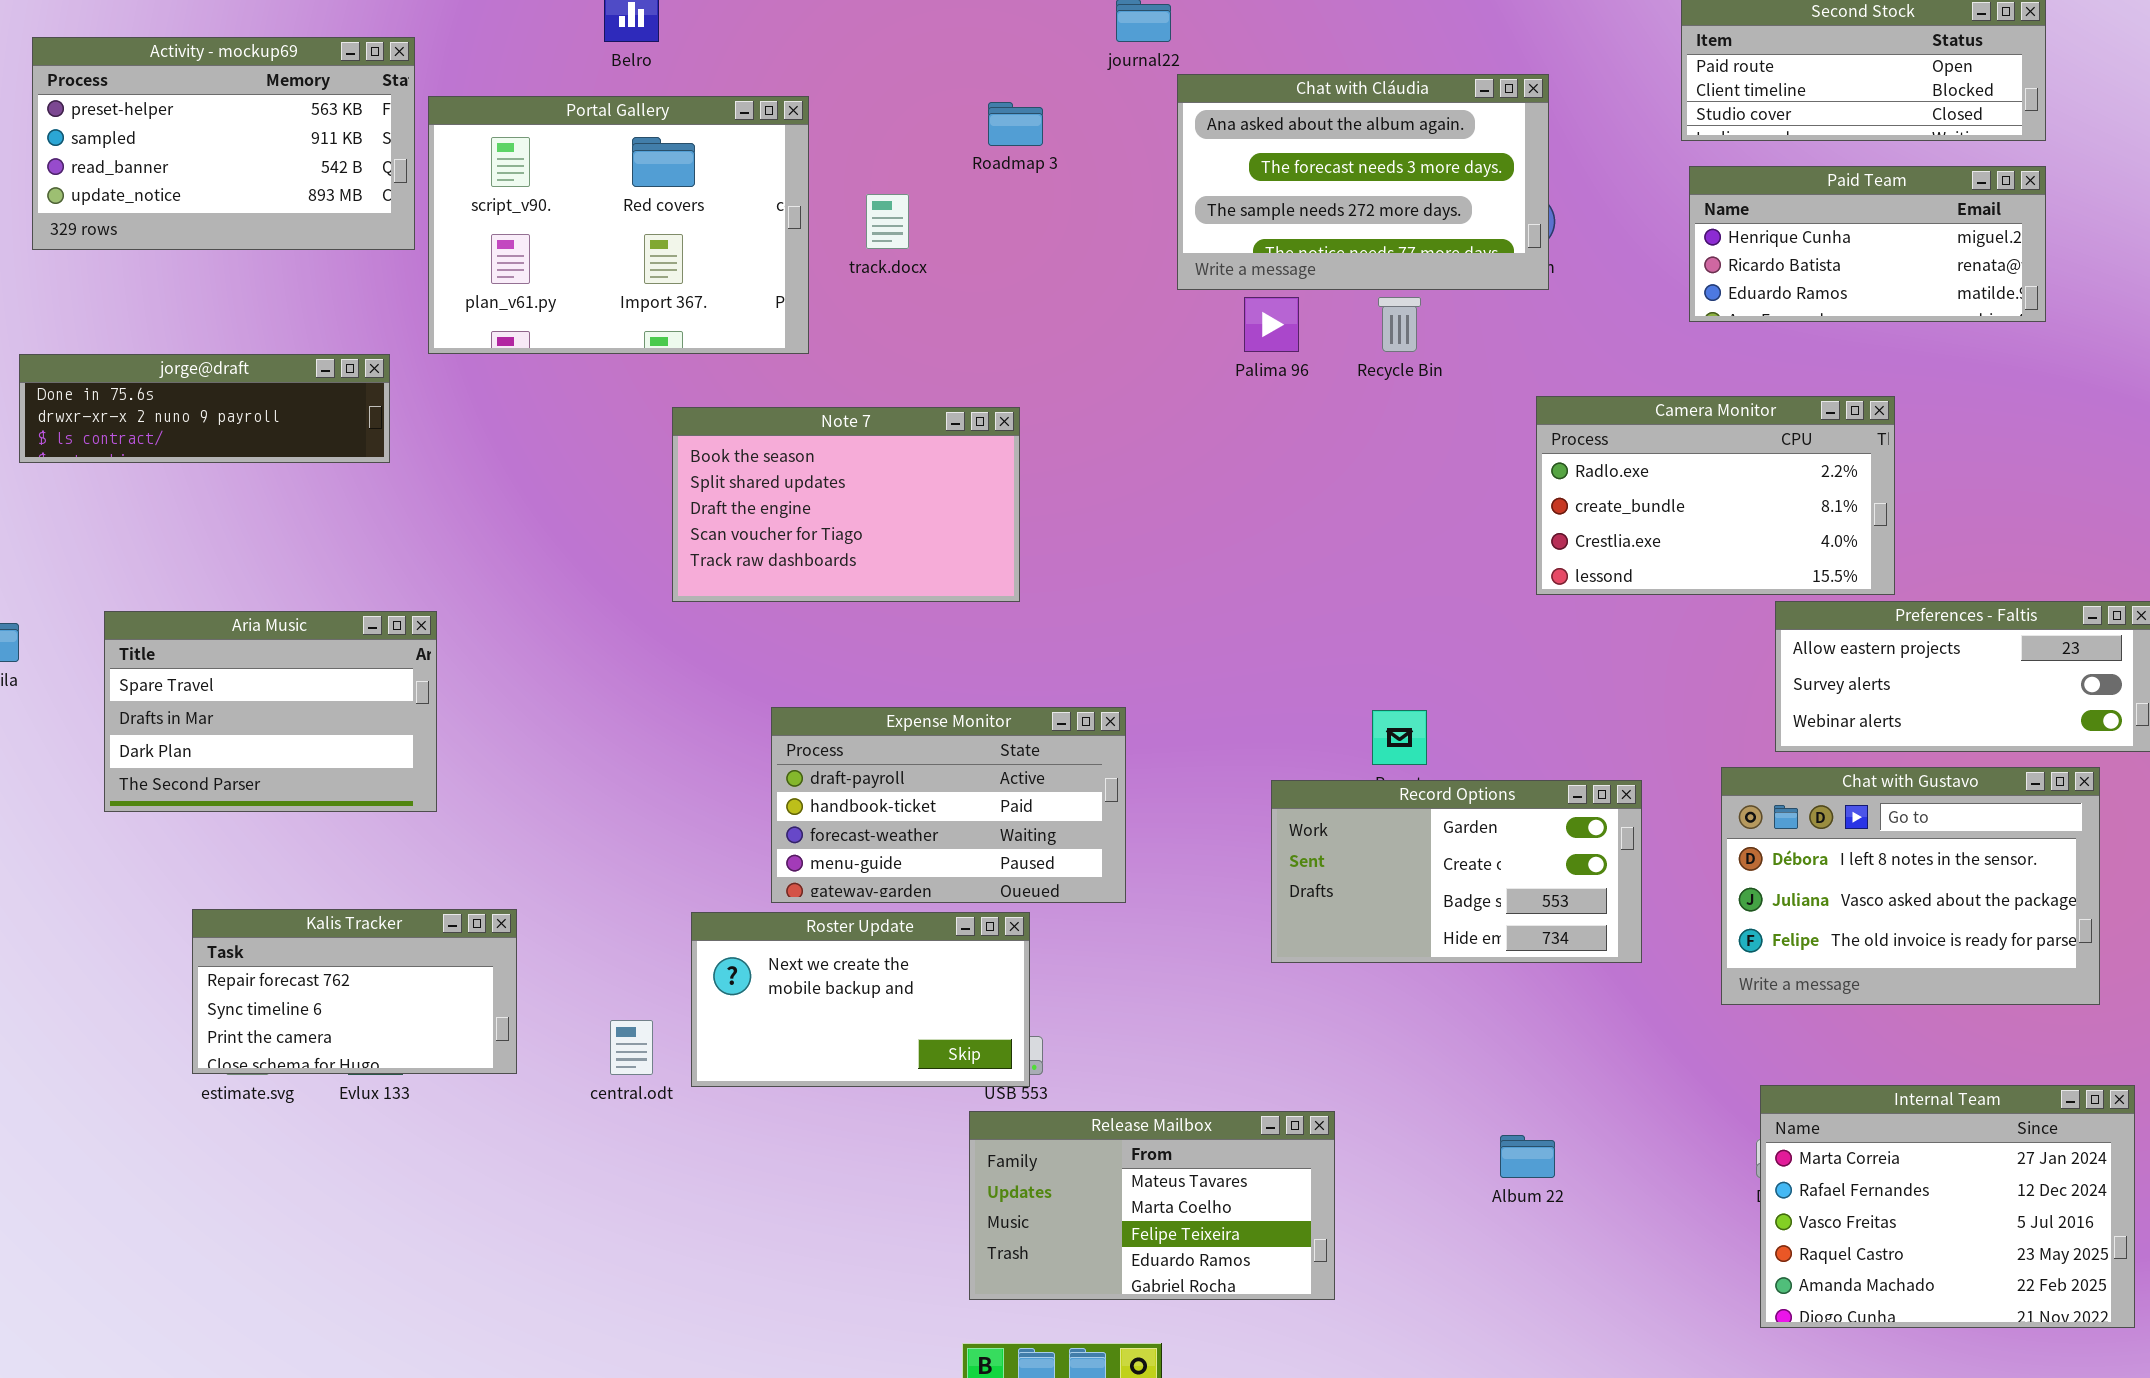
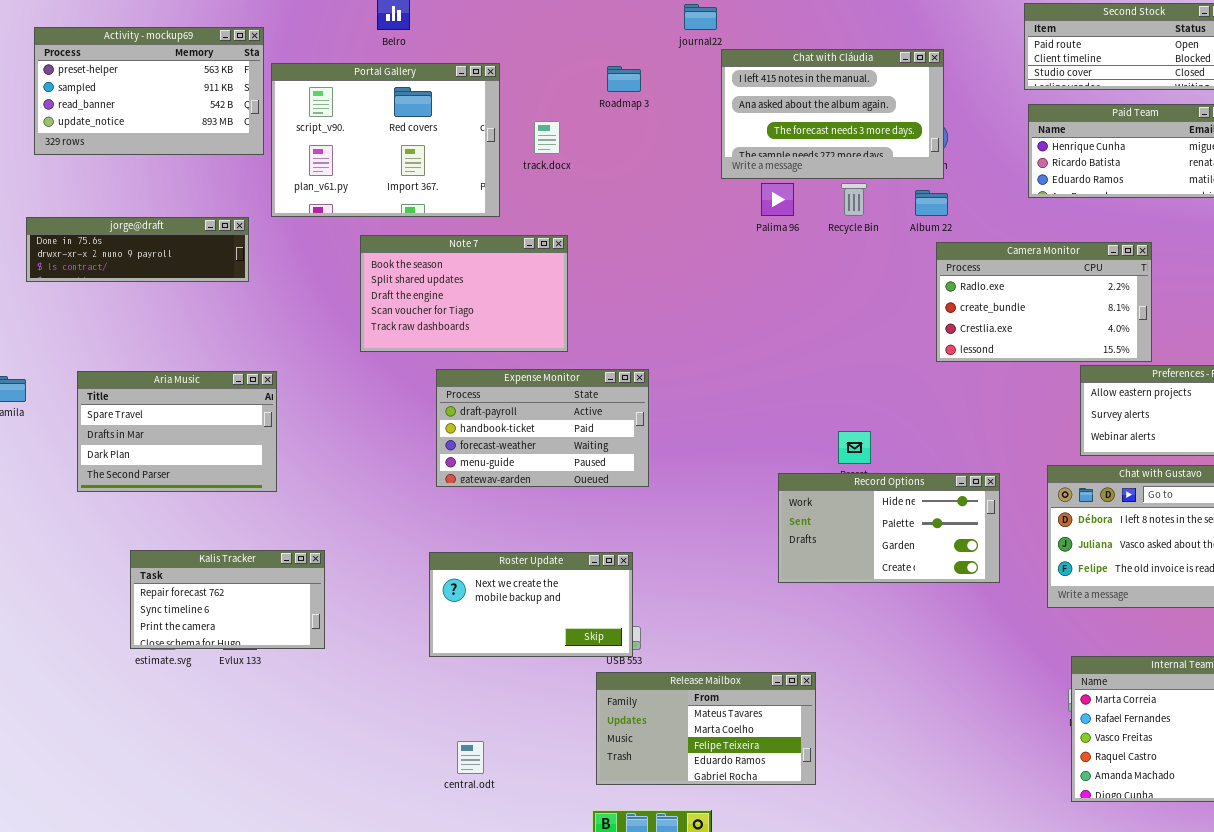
Chat with Cláudia: [1177,74,1549,290] -> [721,49,944,179], scrolled up 1 row
Note 7: [672,407,1020,602] -> [360,235,568,352], moved
Expense Monitor: [771,707,1126,903] -> [436,369,649,487], moved
Record Options: [1271,780,1642,963] -> [778,473,1000,583], scrolled up 2 rows
central.odt: [610,1020,653,1075] -> [457,741,484,774], moved
Album 22: [1500,1135,1555,1178] -> [915,190,948,216], moved

